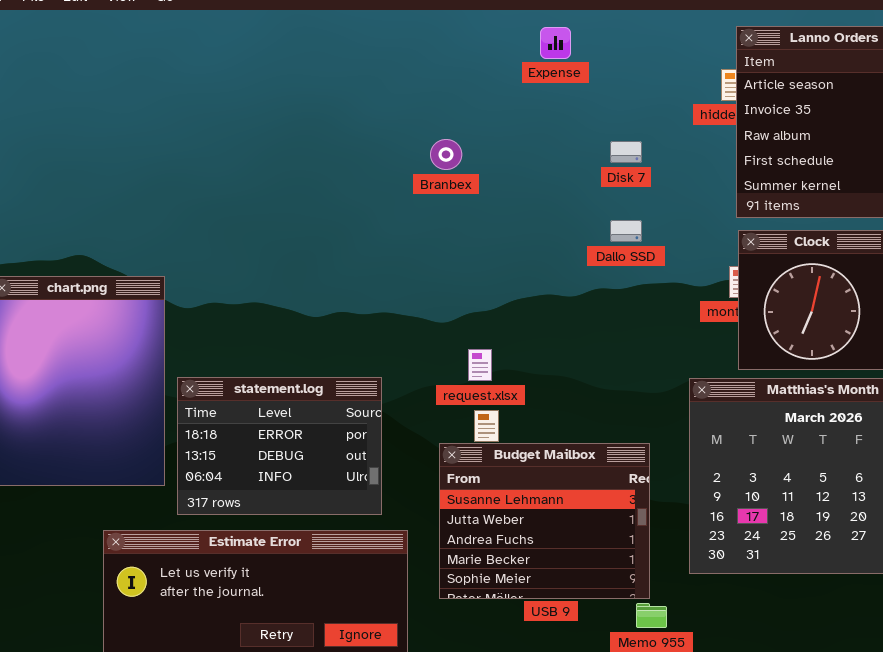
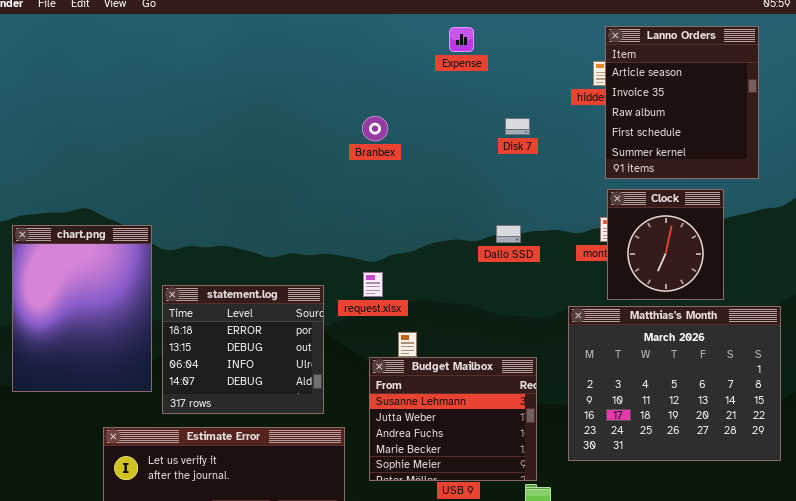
Dallo SSD: [610,220,642,242] -> [496,225,521,243], moved
request.xlsx: [468,349,492,381] -> [363,272,383,297], moved
statement.log: [177,377,382,515] -> [162,285,324,414], resized

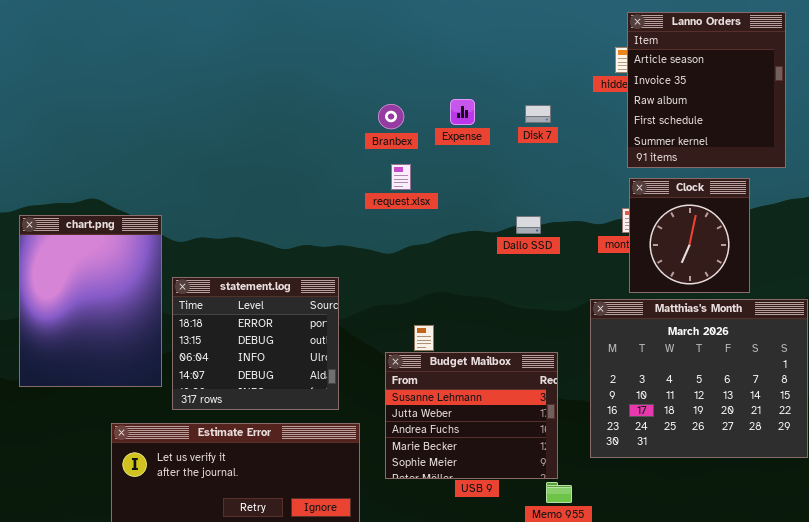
Expense: [449,27,474,52] -> [450,99,475,125], moved
request.xlsx: [363,272,383,297] -> [391,164,411,190], moved

